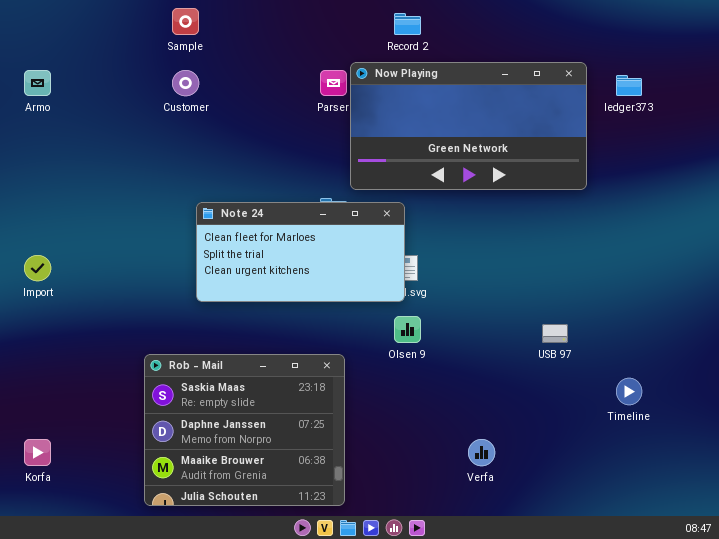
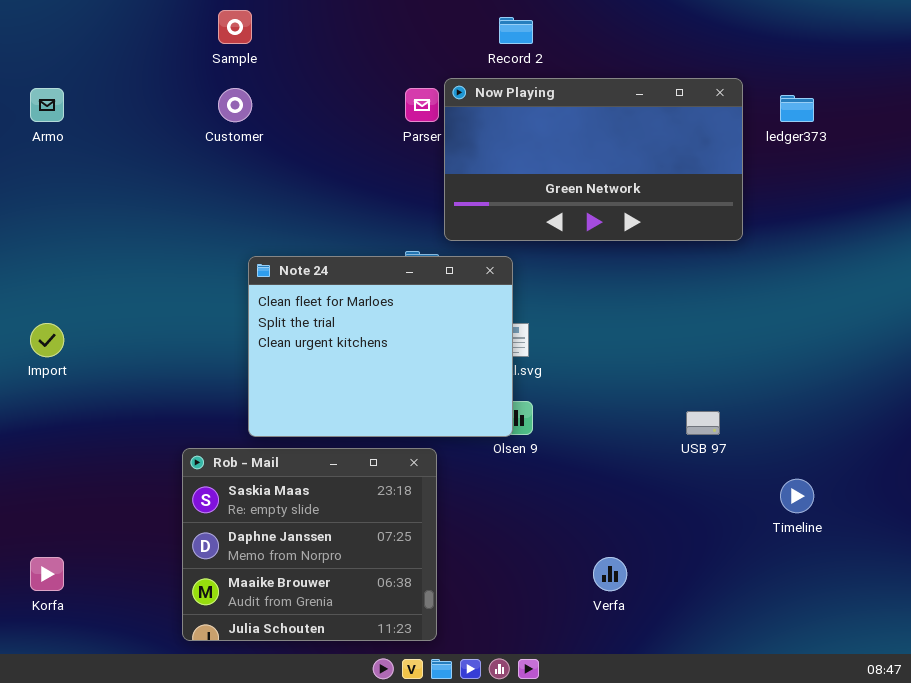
Note 24: [196,202,405,302] -> [248,256,513,437], resized

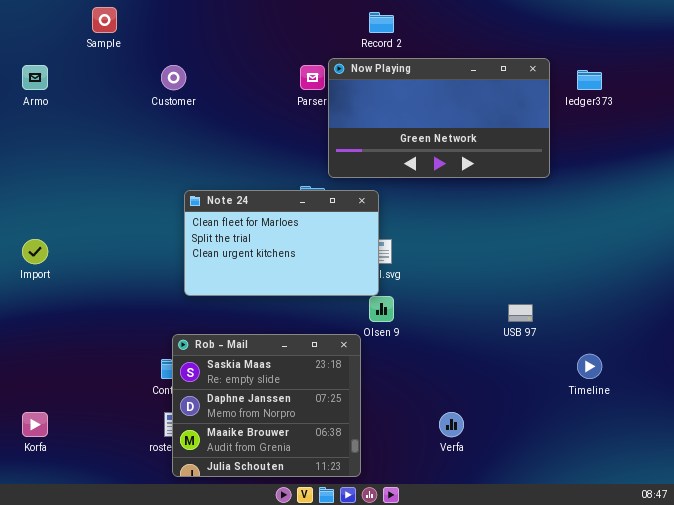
Sample: [218,10,252,44] -> [92,7,117,33], moved
Note 24: [248,256,513,437] -> [184,190,379,296], resized
Rob - Mail: [182,448,437,641] -> [172,334,361,477], moved

